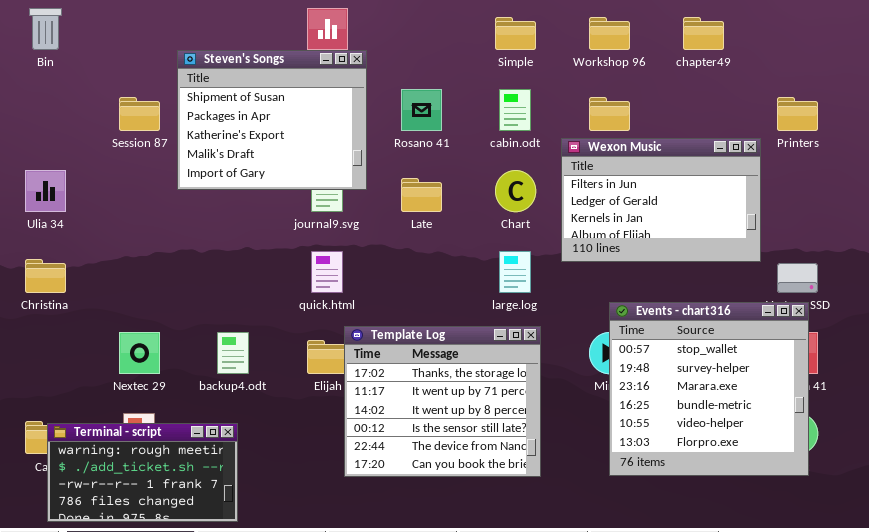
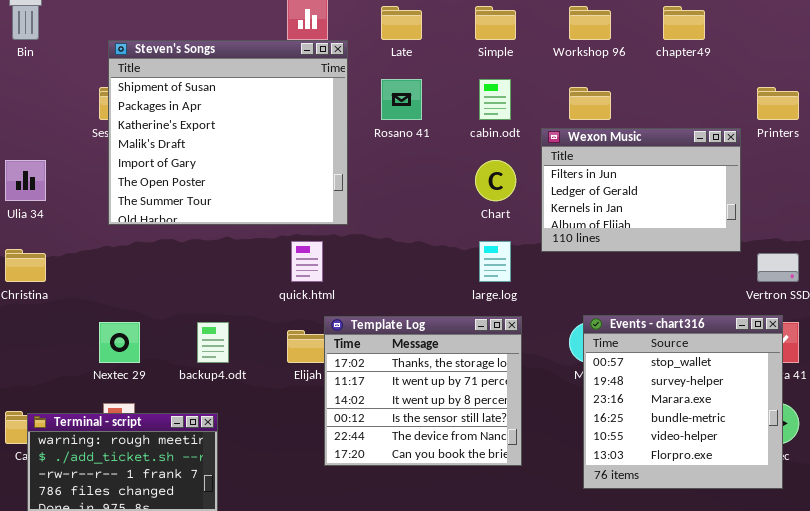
Steven's Songs: [177,50,367,190] -> [108,40,348,225], resized
Late: [401,178,442,212] -> [381,6,422,40], moved
Events - chart316: [609,302,809,476] -> [583,315,783,489], moved

